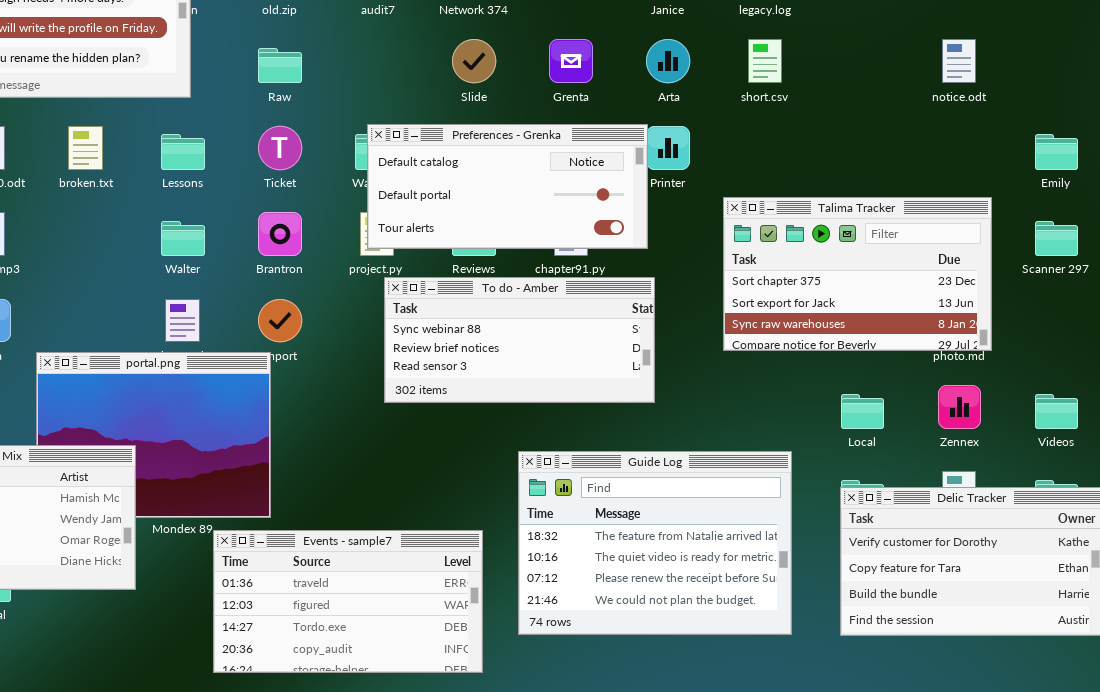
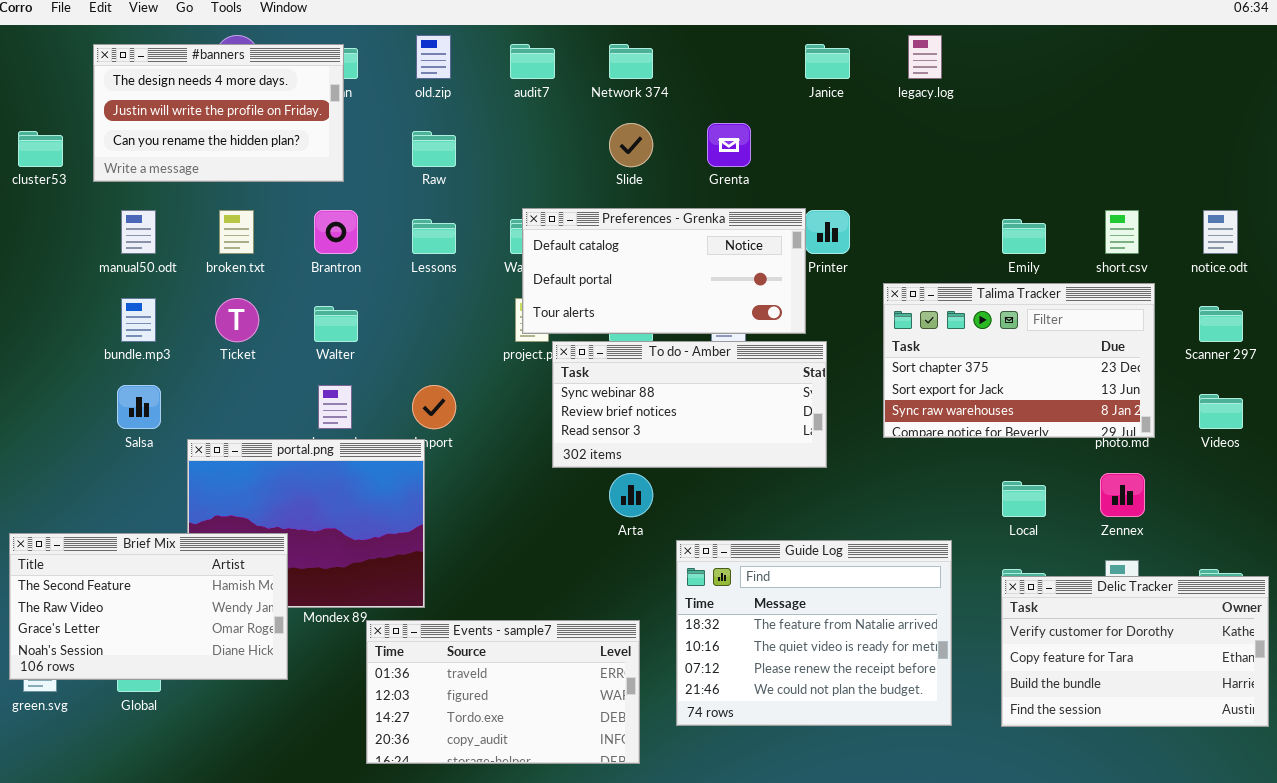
Arta: [646,39,690,83] -> [609,473,653,517], moved
short.csv: [748,39,782,83] -> [1105,210,1139,254], moved
notice.odt: [942,39,976,83] -> [1203,210,1238,254], moved
Ticket: [258,126,302,170] -> [215,298,259,342], moved
Lessons: [161,134,205,170] -> [412,219,456,254], moved
Emily: [1035,134,1078,170] -> [1002,219,1046,254], moved
Brantron: [258,212,302,256] -> [314,210,358,254], moved
To do - Amber: [384,277,655,403] -> [552,341,827,468], moved
Videos: [1035,394,1078,429] -> [1199,394,1243,429], moved

